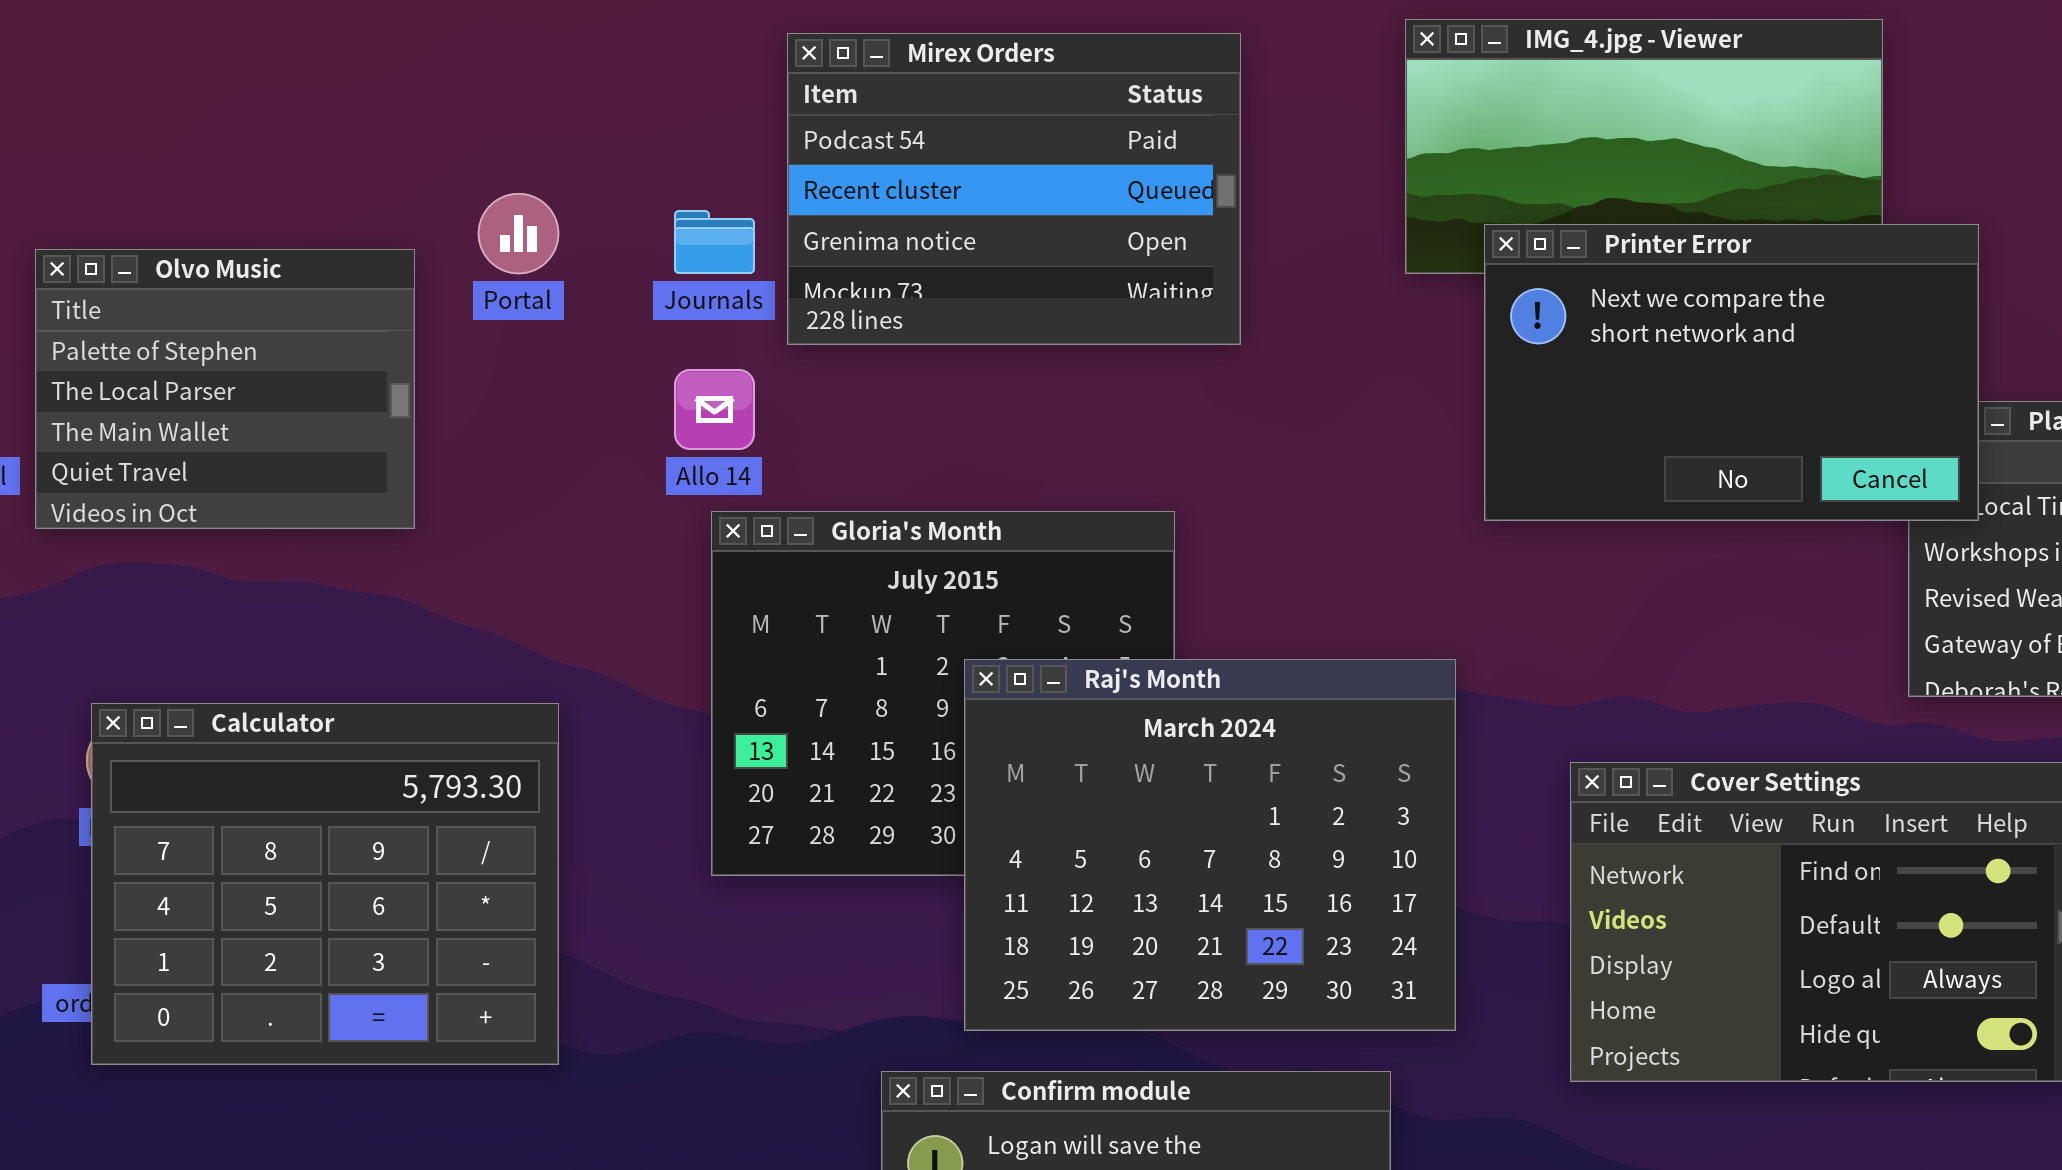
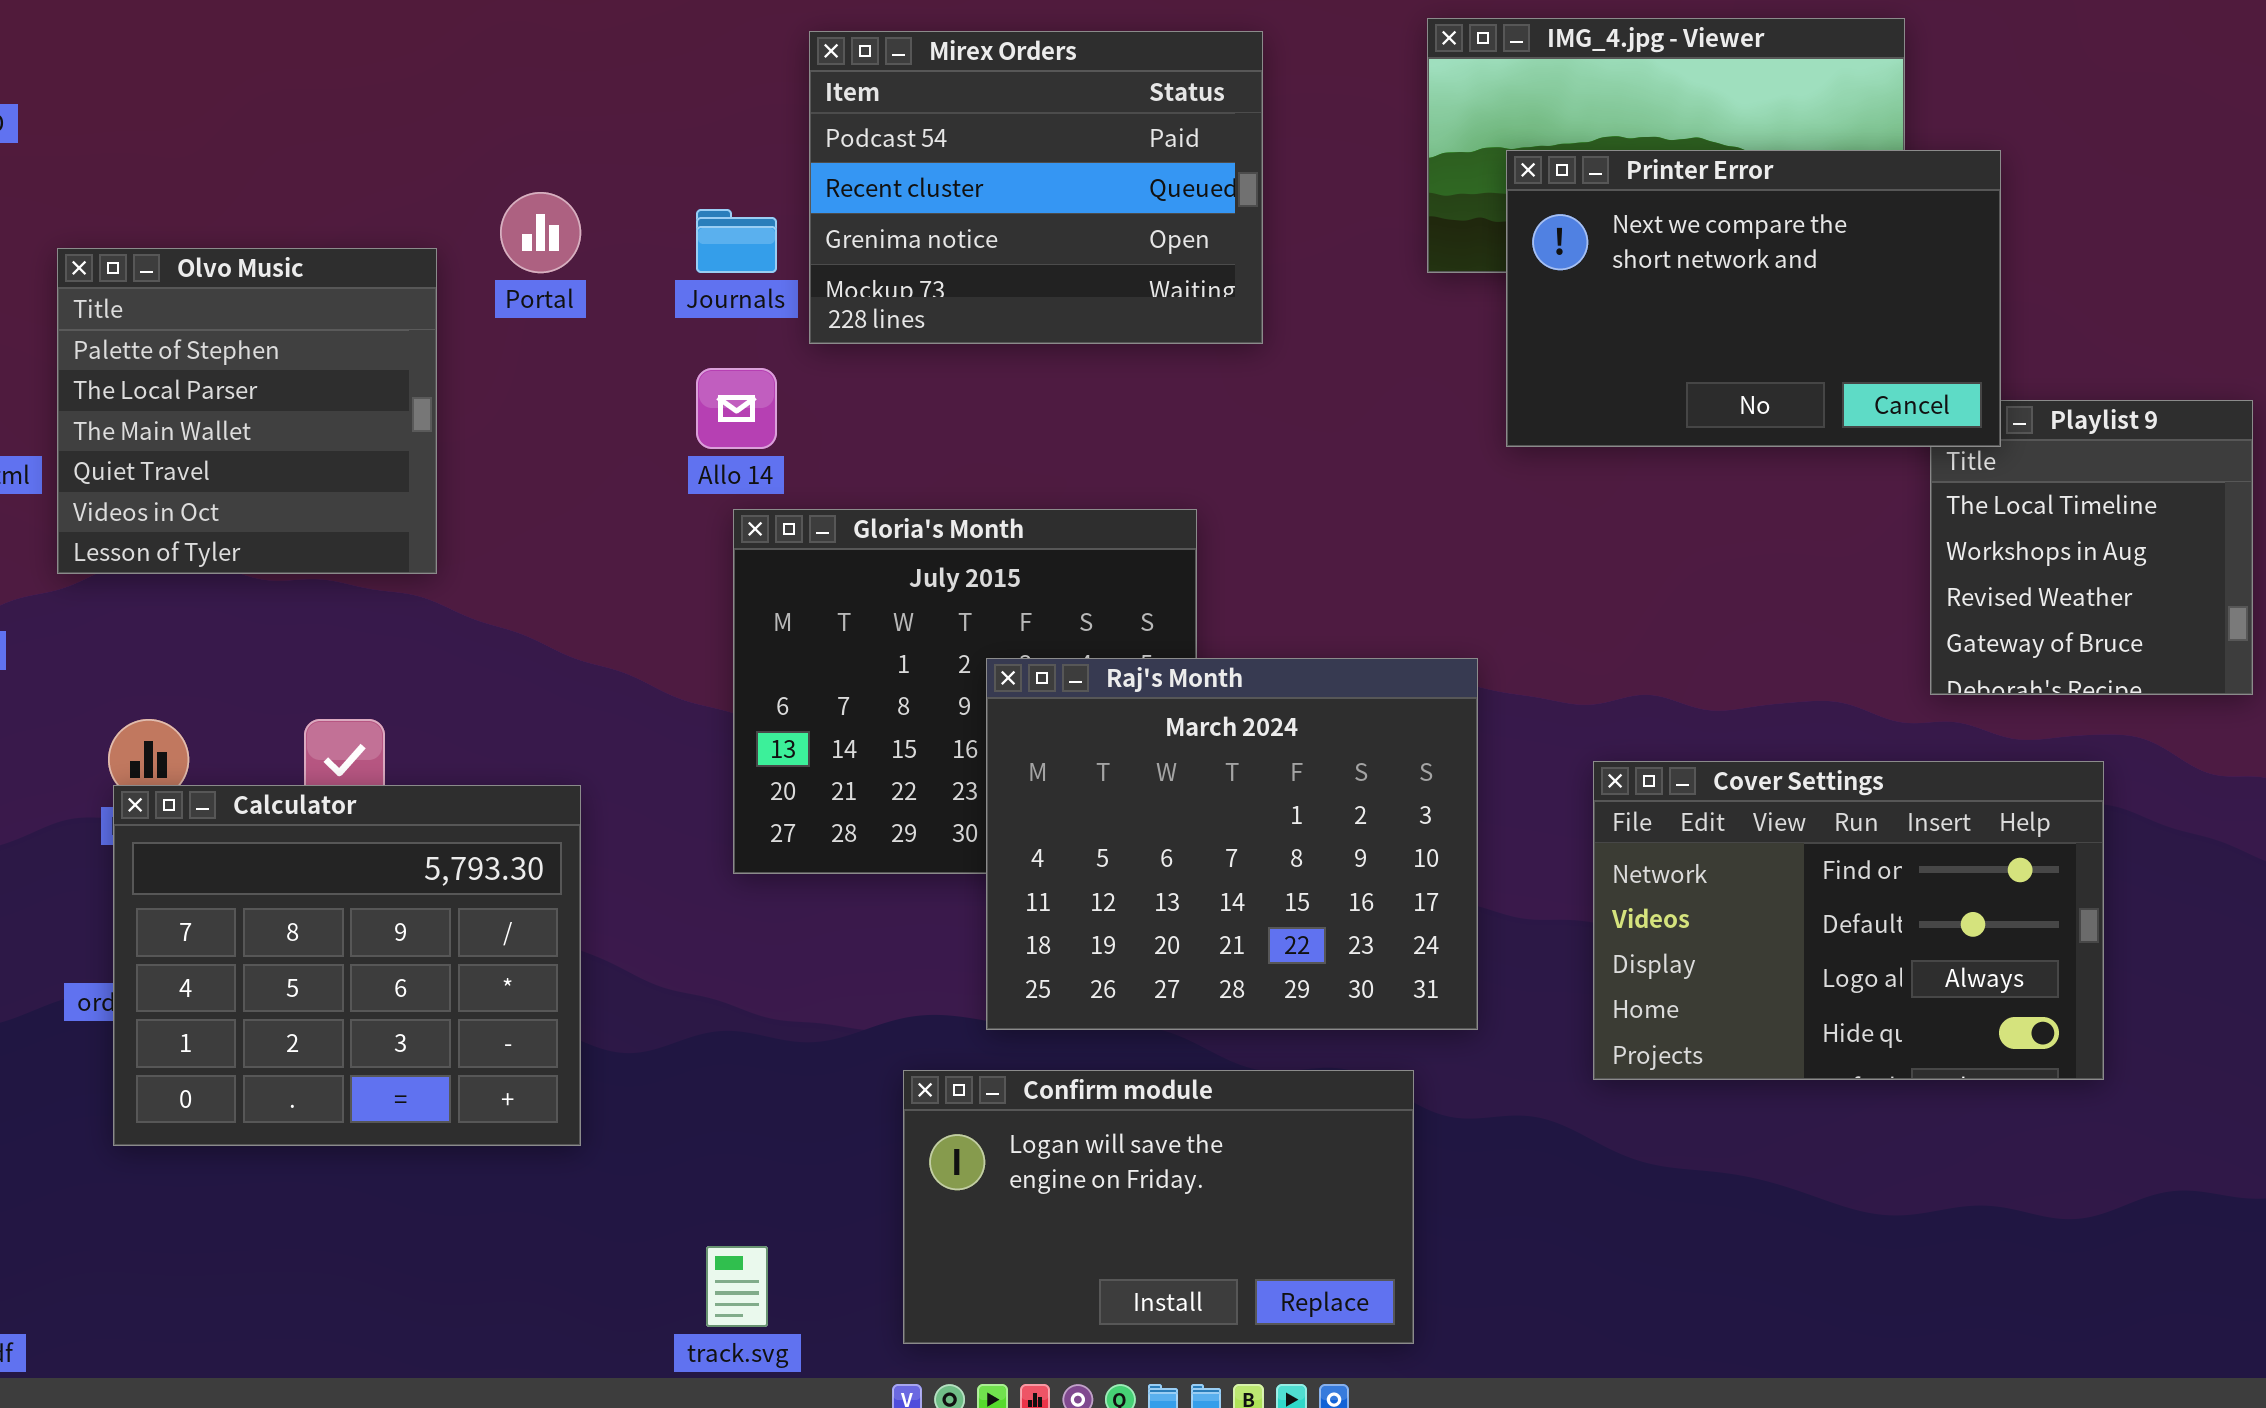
Printer Error: [1484,224,1979,521] -> [1506,150,2001,447], moved
Olvo Music: [35,249,415,529] -> [57,248,437,574], resized
Calculator: [91,703,559,1065] -> [113,785,581,1146], moved

